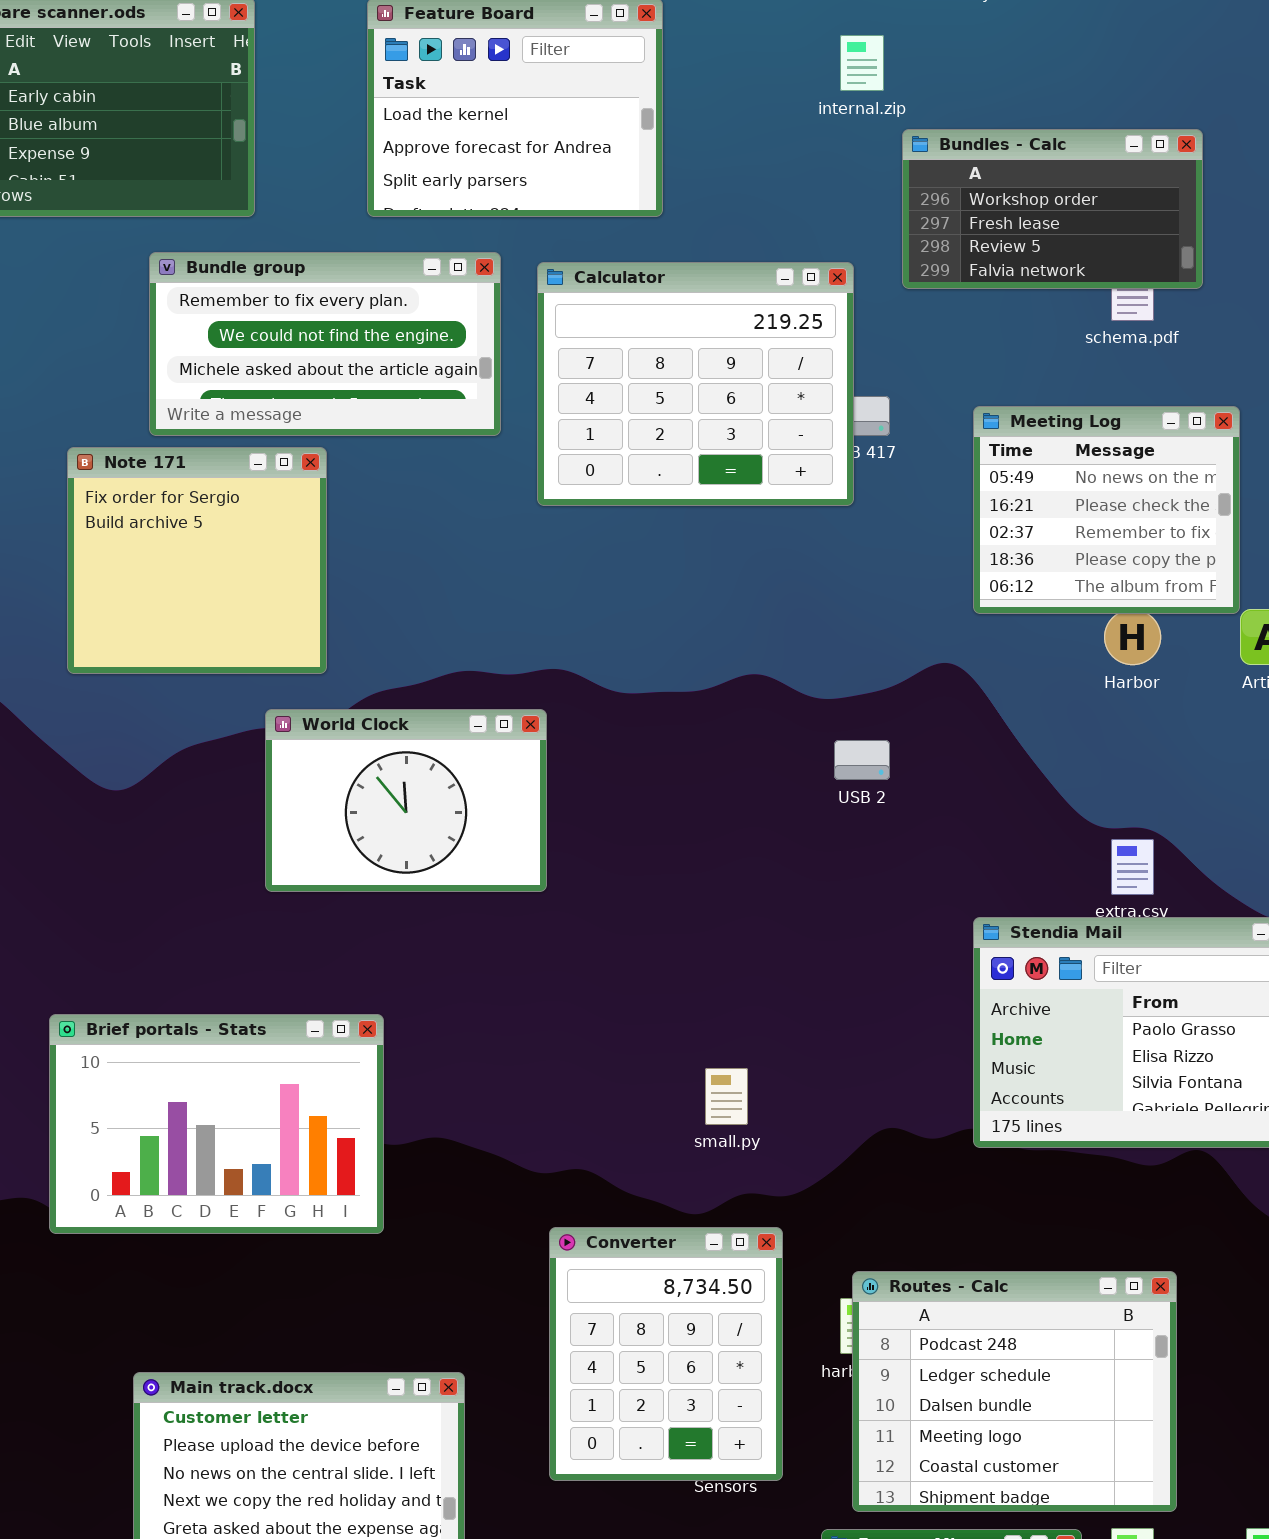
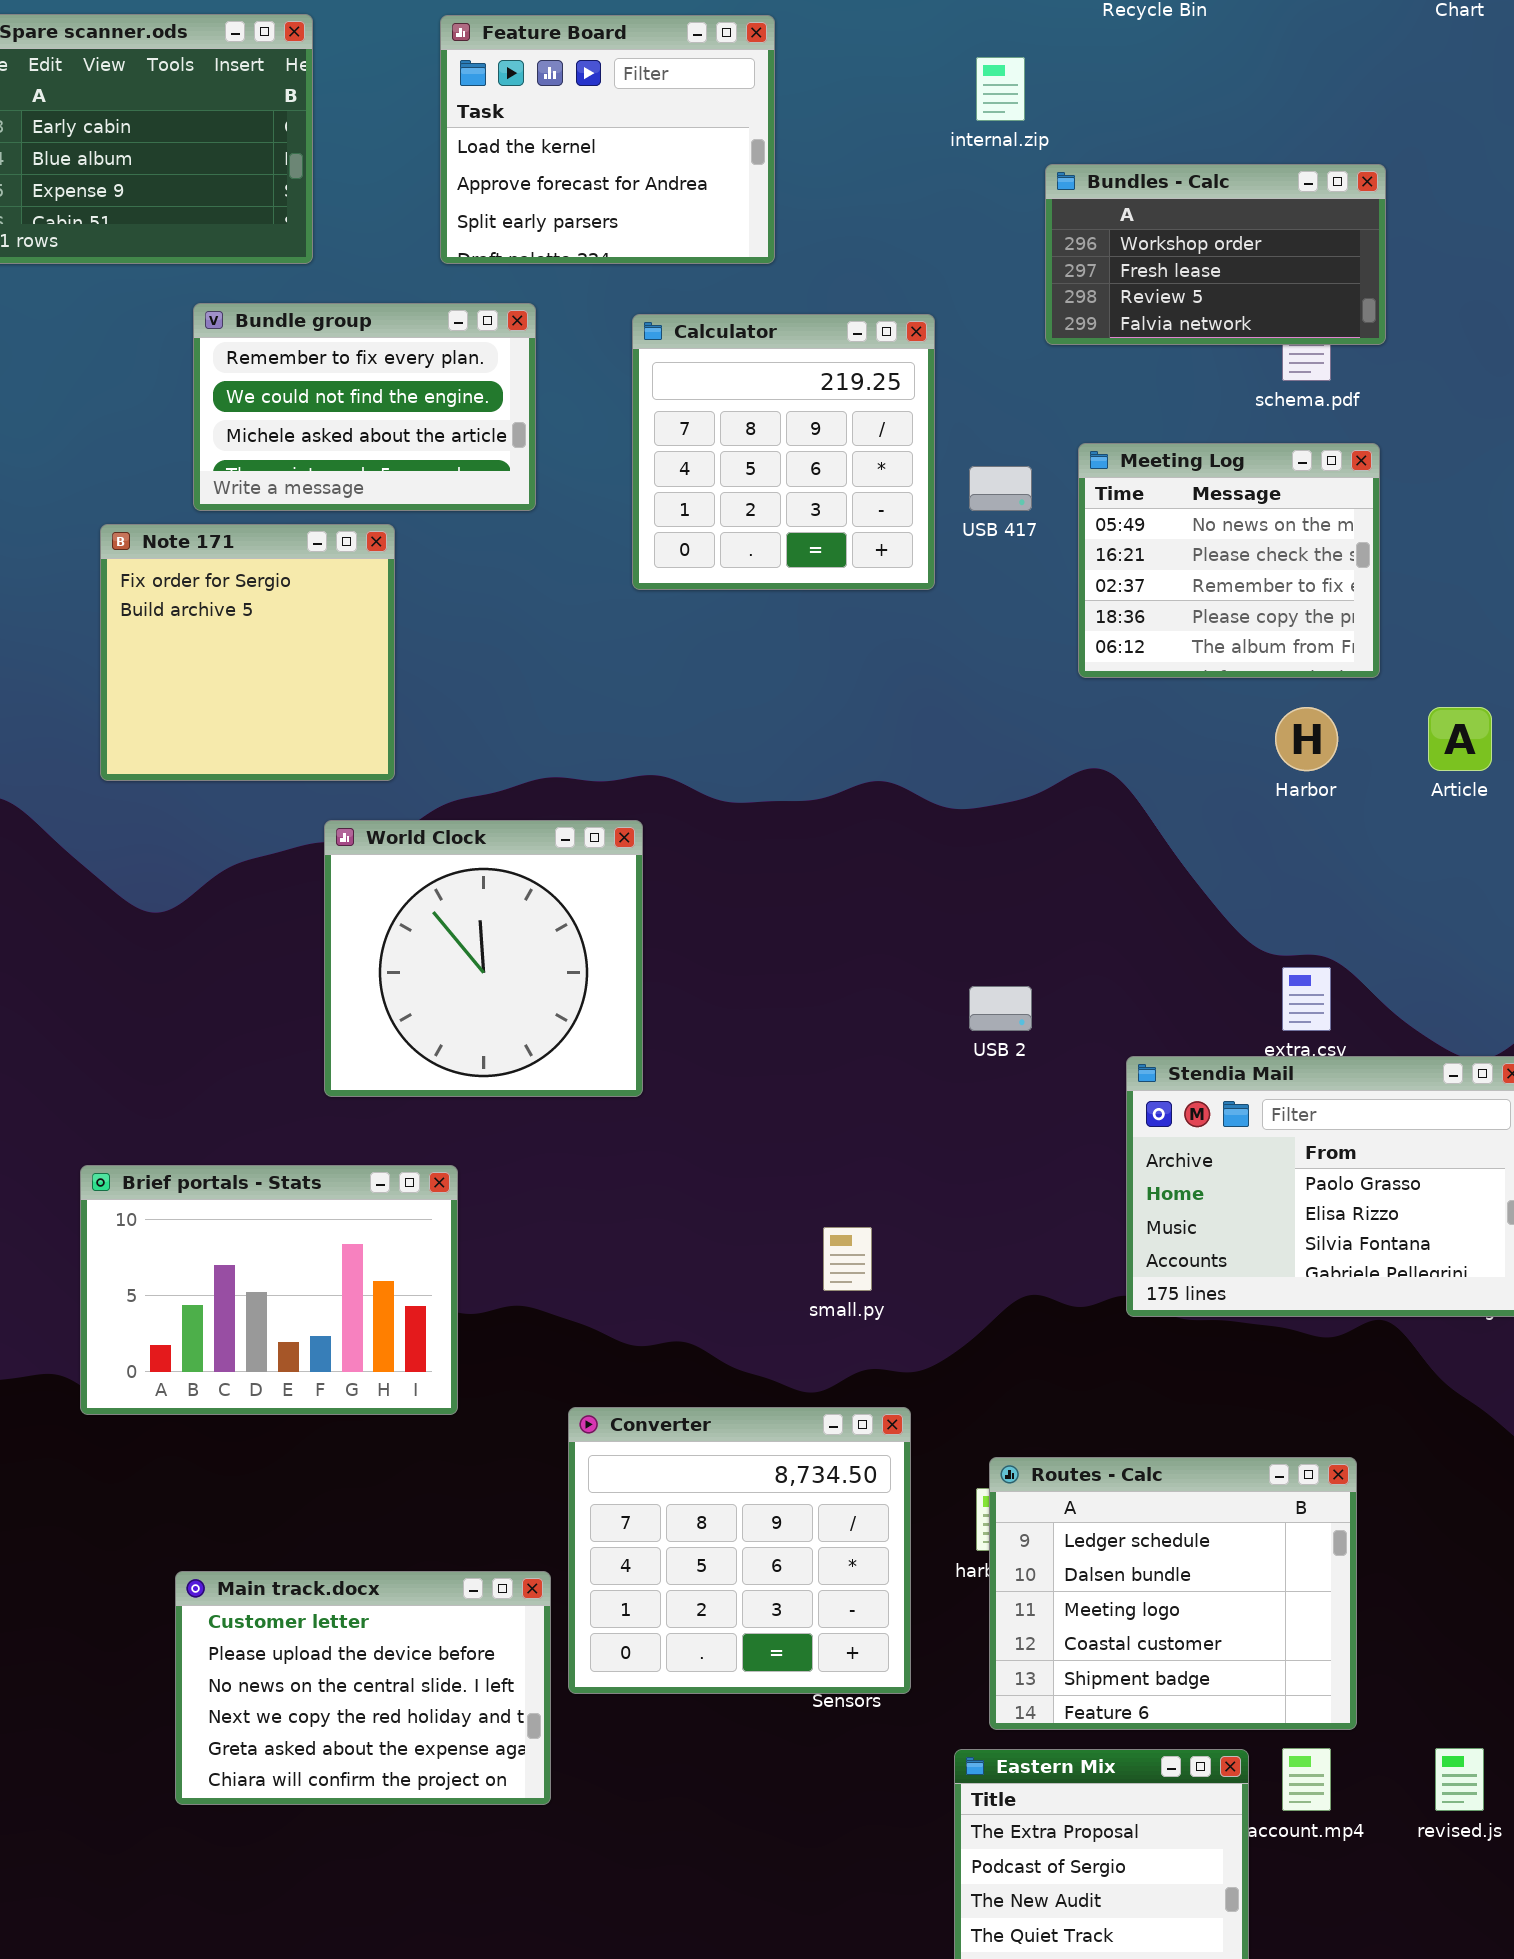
Bundle group: [149,252,501,436] -> [193,303,536,511], resized
Calculator: [537,262,854,506] -> [632,314,935,590], resized
Meeting Log: [973,406,1240,614] -> [1078,443,1380,678], moved
World Clock: [265,709,547,892] -> [324,820,643,1097], resized
USB 2: [834,740,890,780] -> [969,986,1032,1031], moved
Converter: [549,1227,783,1481] -> [568,1407,911,1694], resized
Routes - Calc: [852,1271,1177,1512] -> [989,1457,1357,1730], scrolled down 1 row

